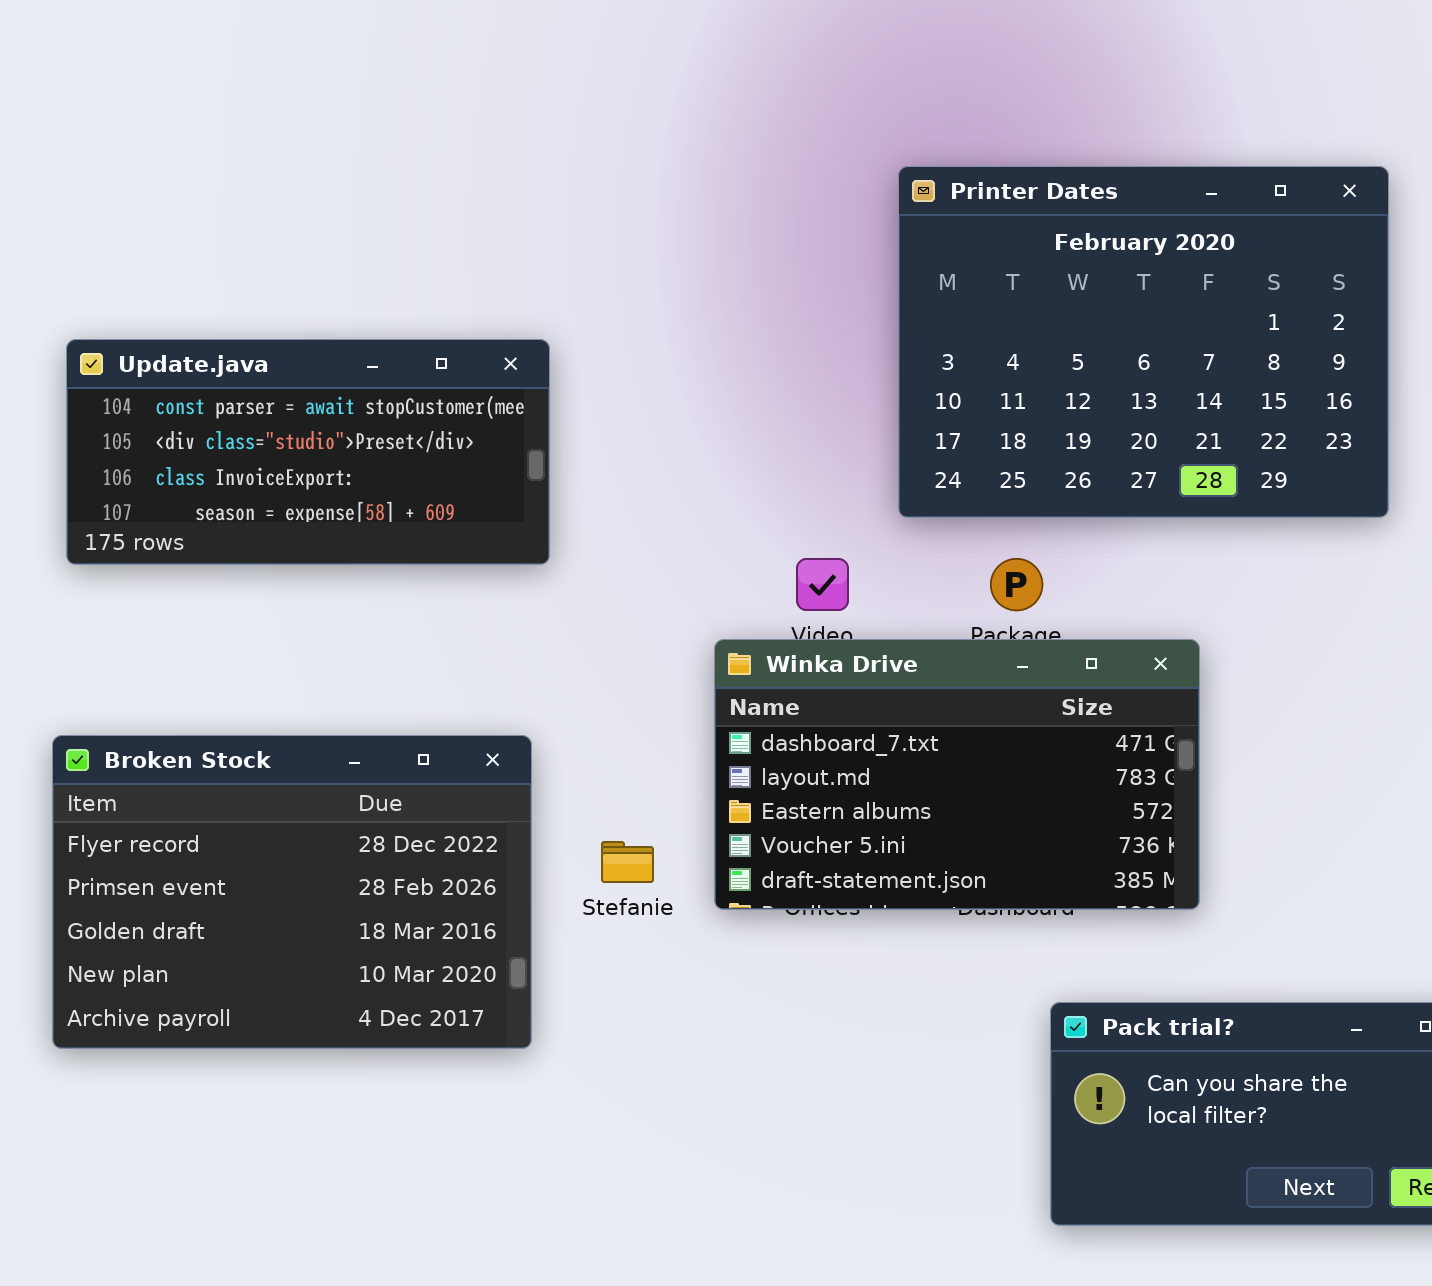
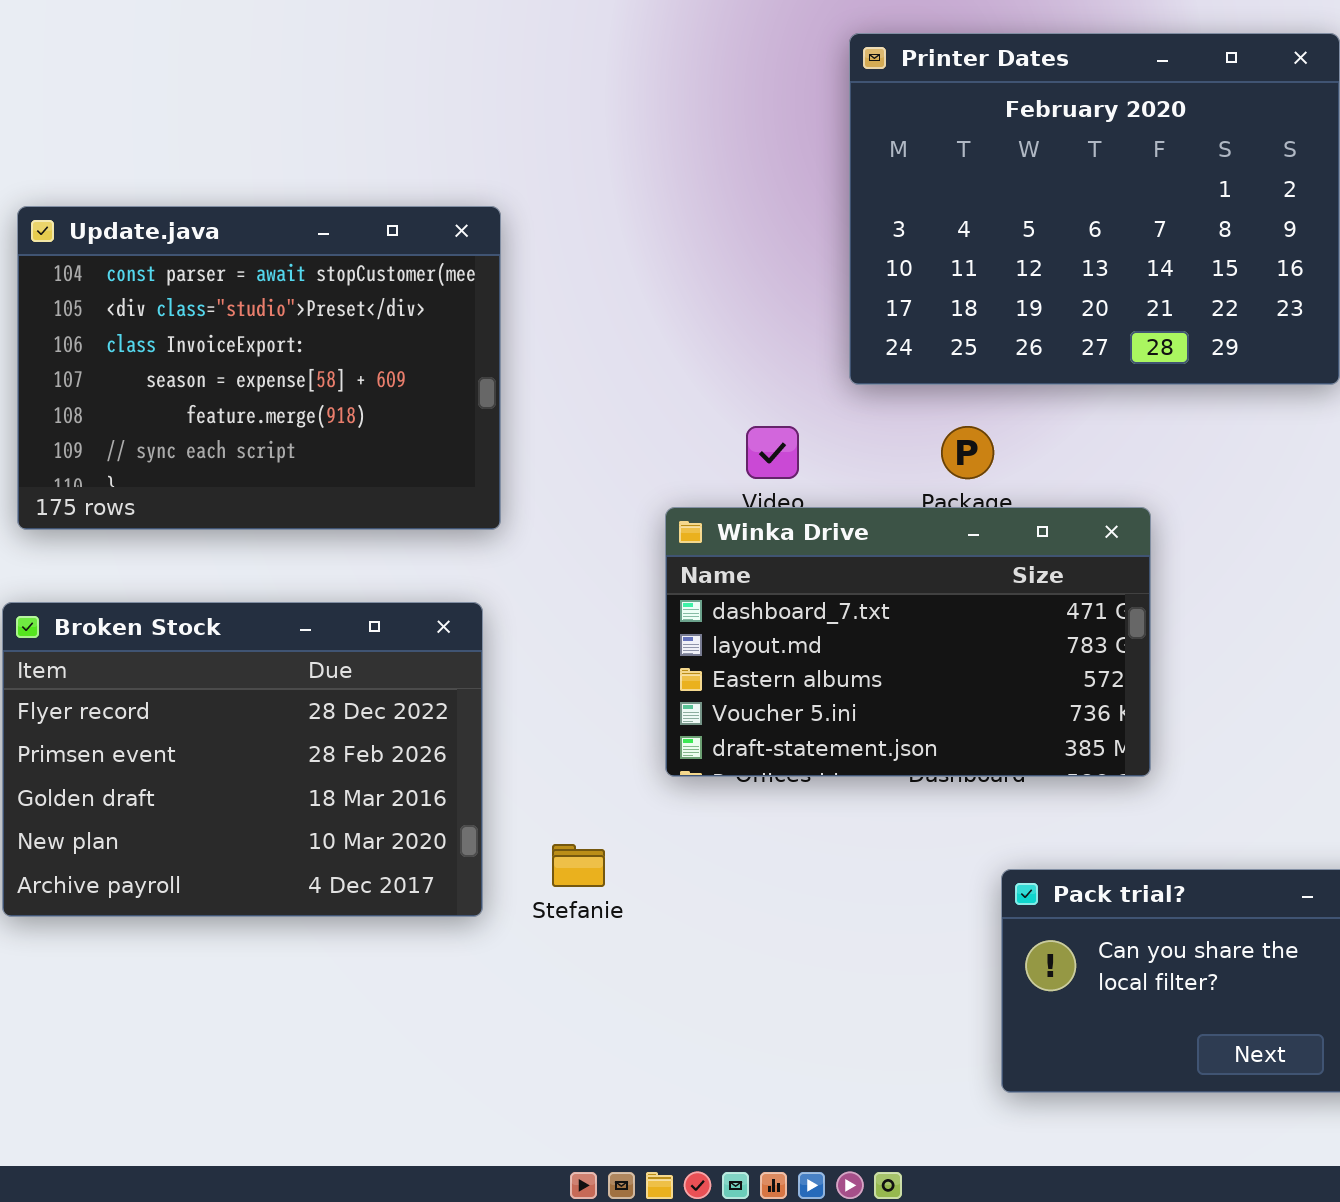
Update.java: [66,339,550,565] -> [17,206,501,530], resized
Stefanie: [601,841,654,883] -> [552,844,605,887], moved

